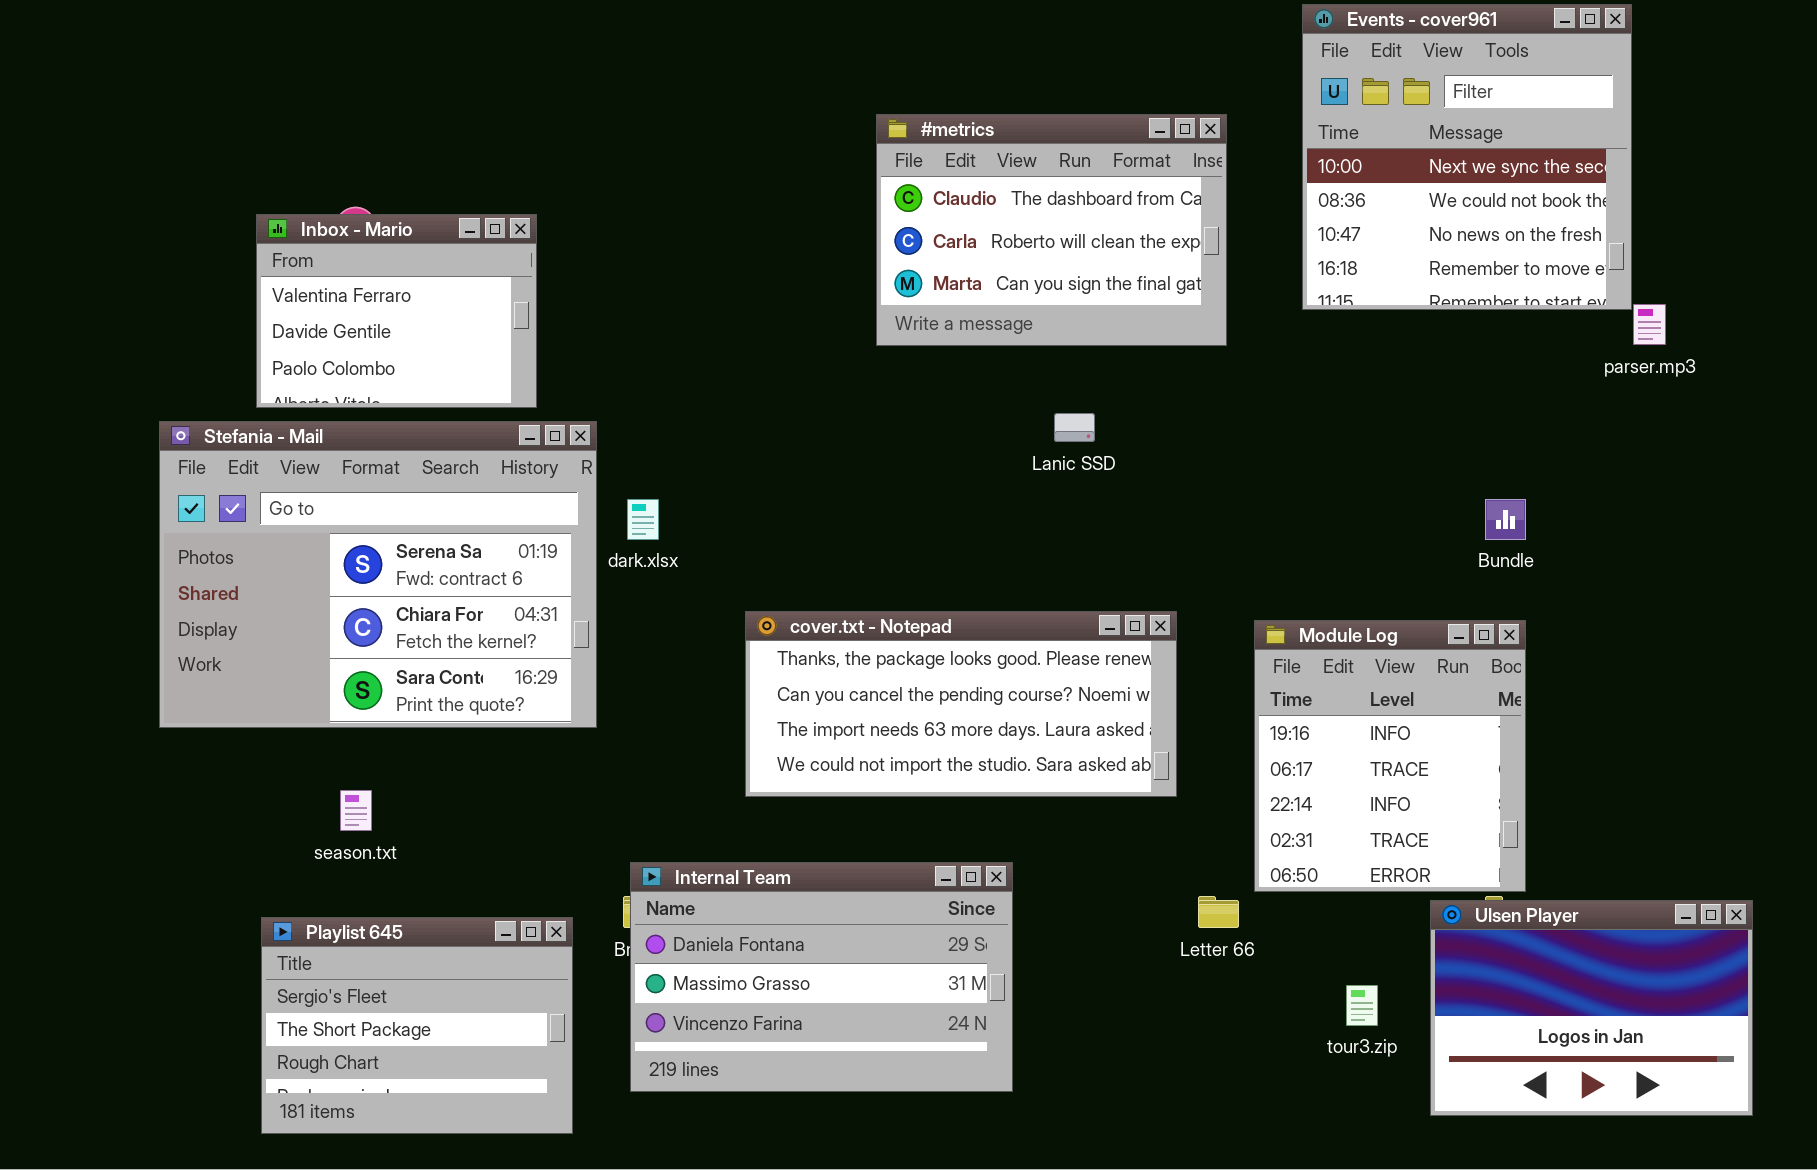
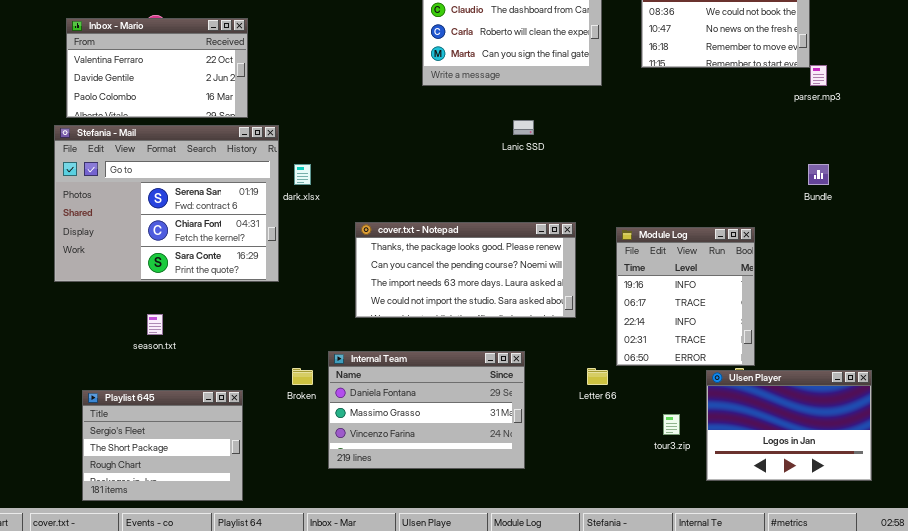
Inbox - Mario: [256,214,537,408] -> [66,18,248,118], resized
Bundle: [1485,499,1526,540] -> [808,164,829,185], moved
Internal Team: [630,862,1013,1092] -> [328,351,525,469], moved
Playlist 645: [261,917,573,1134] -> [82,390,243,501], moved

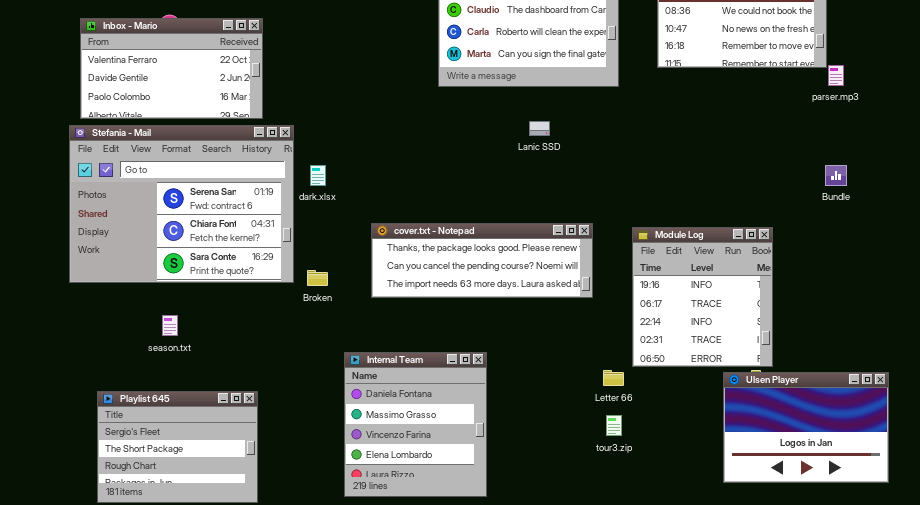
cover.txt - Notepad: [355,222,576,318] -> [371,223,593,298], resized
Internal Team: [328,351,525,469] -> [344,352,487,497], resized
Broken: [292,368,313,385] -> [307,270,328,286], moved
tour3.zip: [663,414,680,435] -> [606,415,622,436], moved

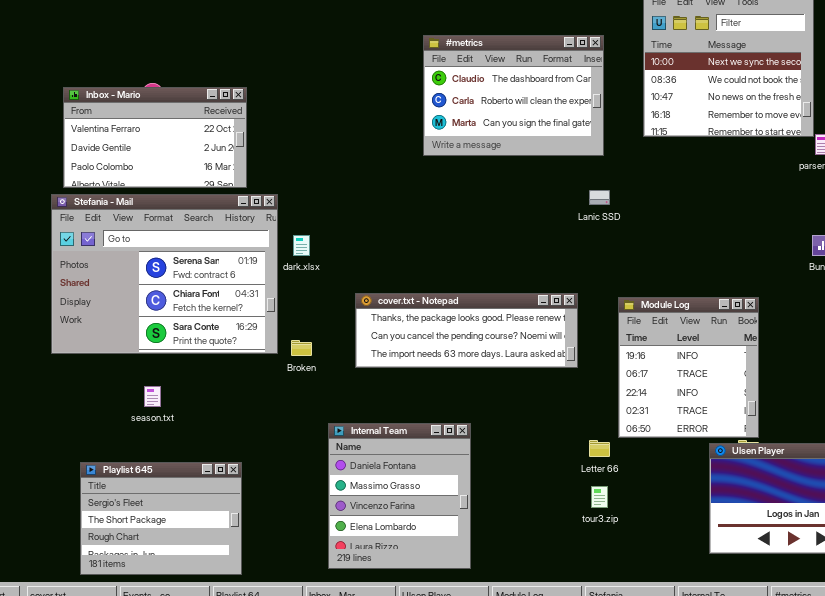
Lanic SSD: [529,121,550,136] -> [589,190,610,205], moved

